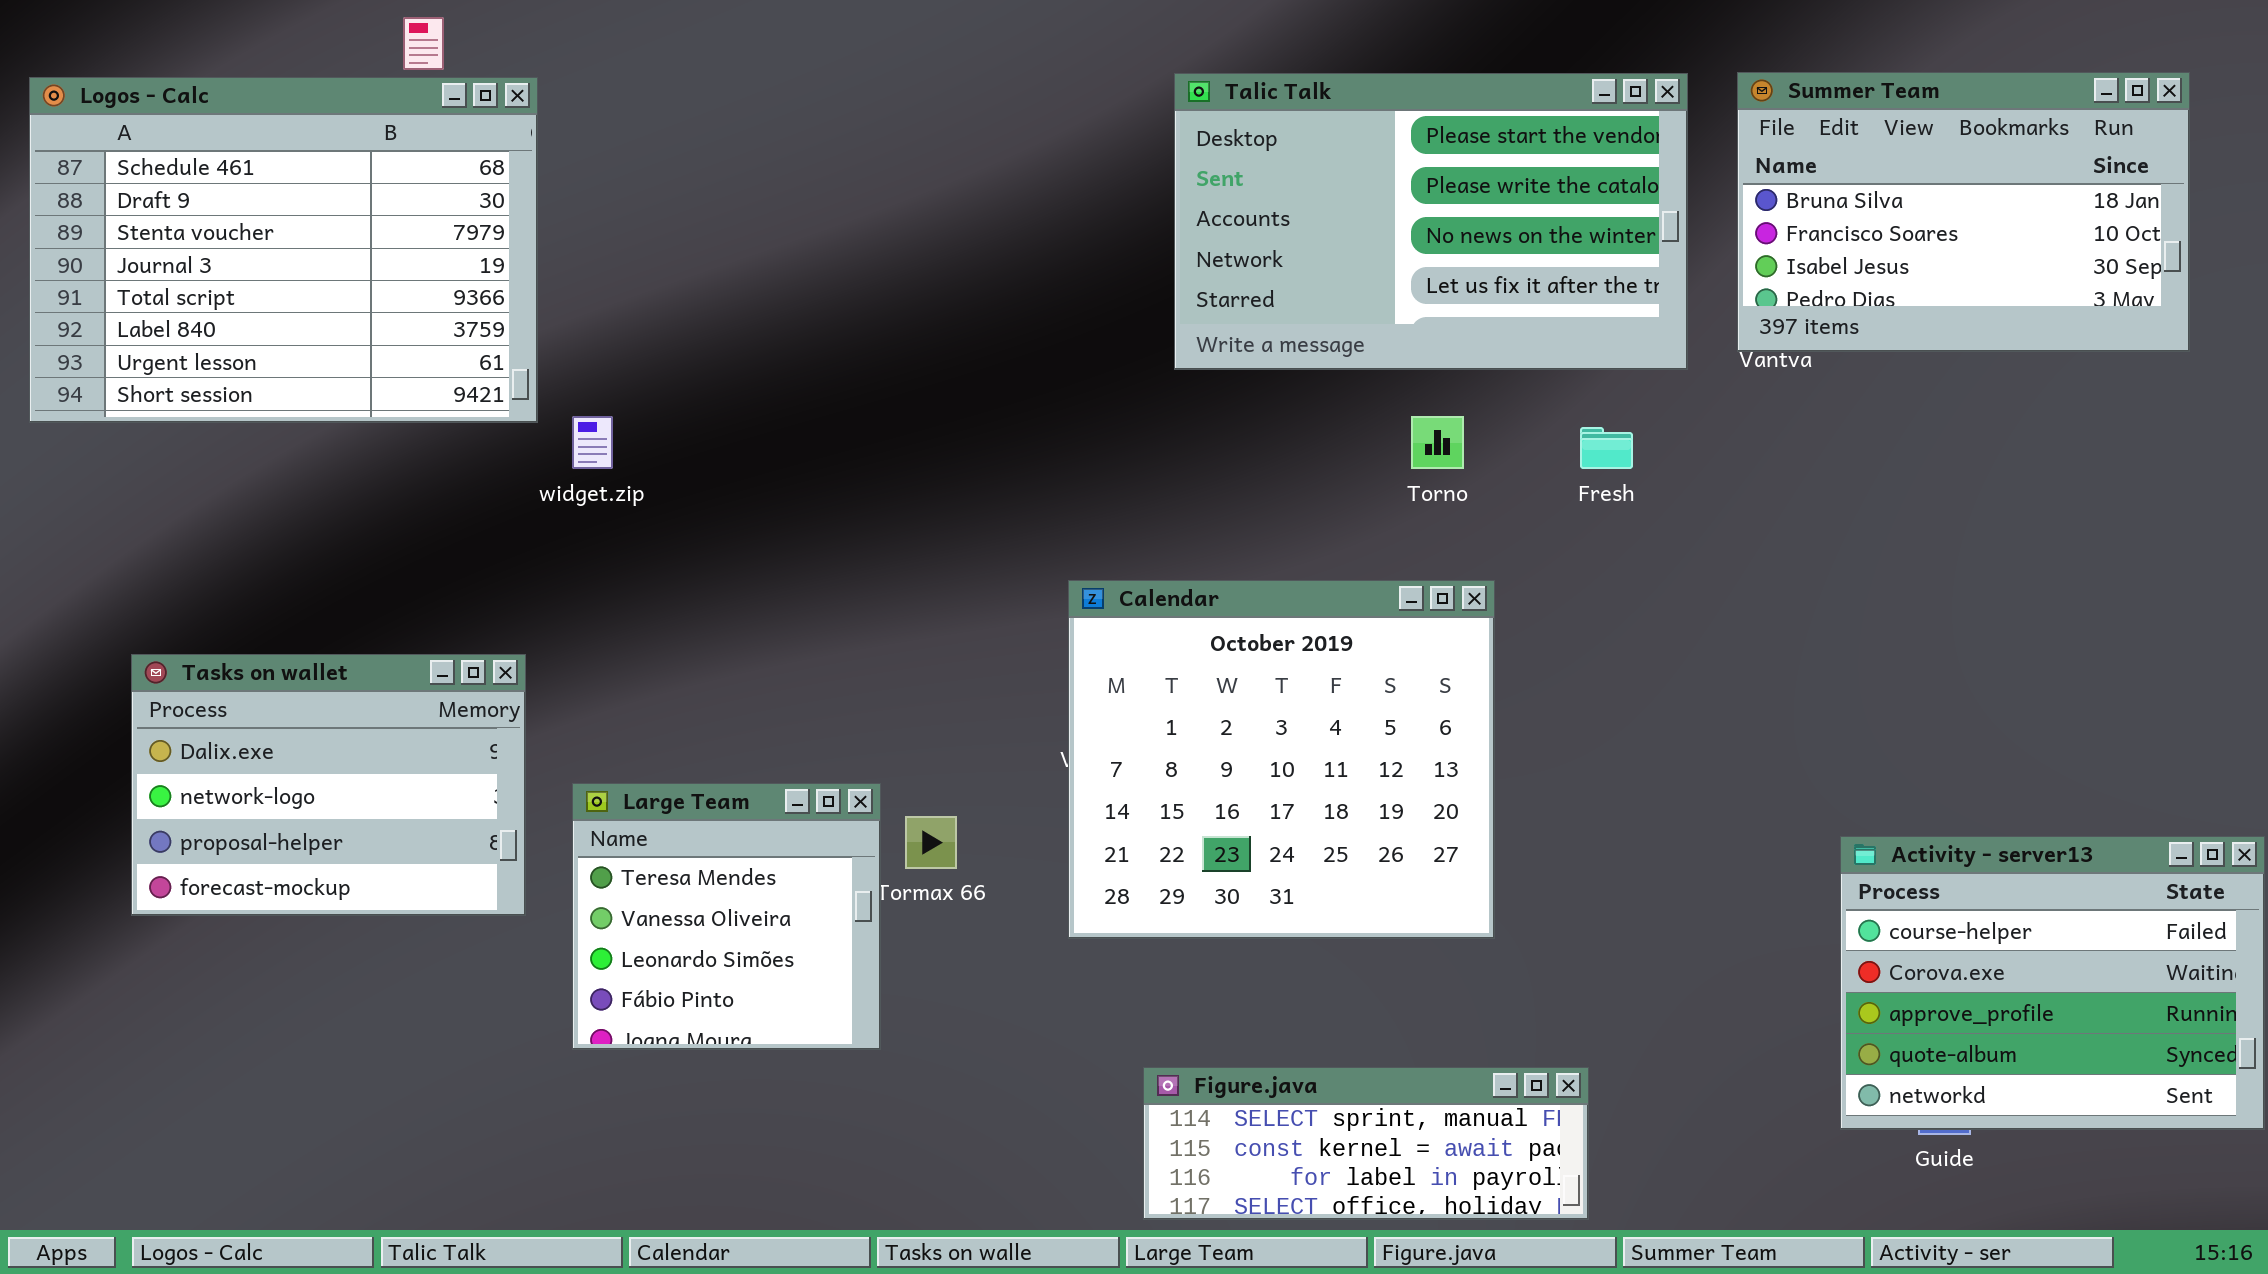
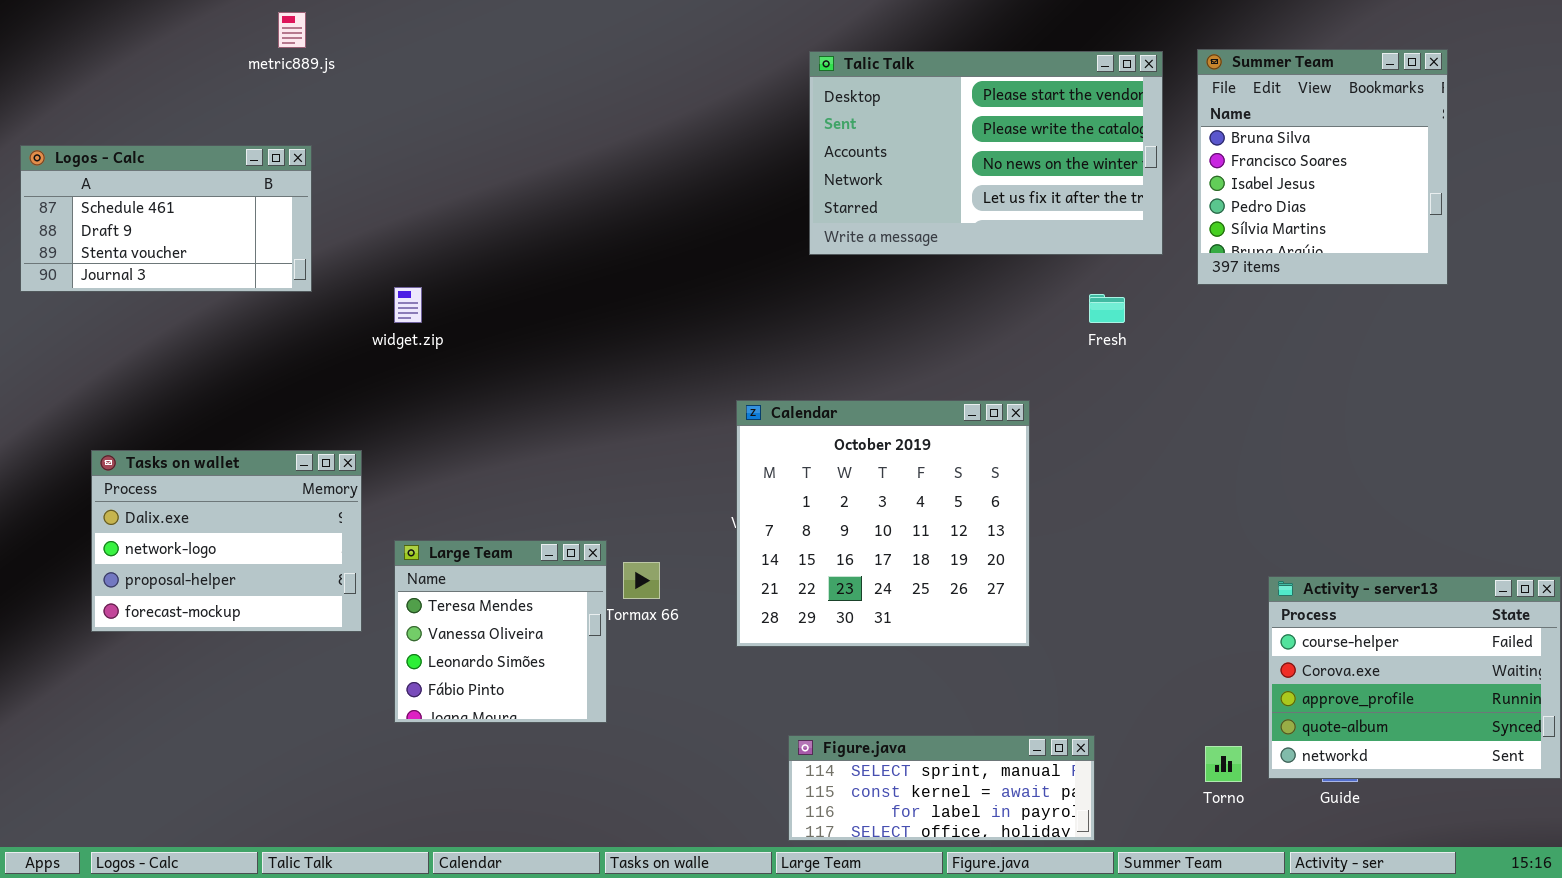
Summer Team: [1737,72,2190,352] -> [1197,49,1448,285], resized
Logos - Calc: [29,77,538,423] -> [20,145,312,292], resized
Torno: [1411,416,1464,469] -> [1205,746,1242,782], moved

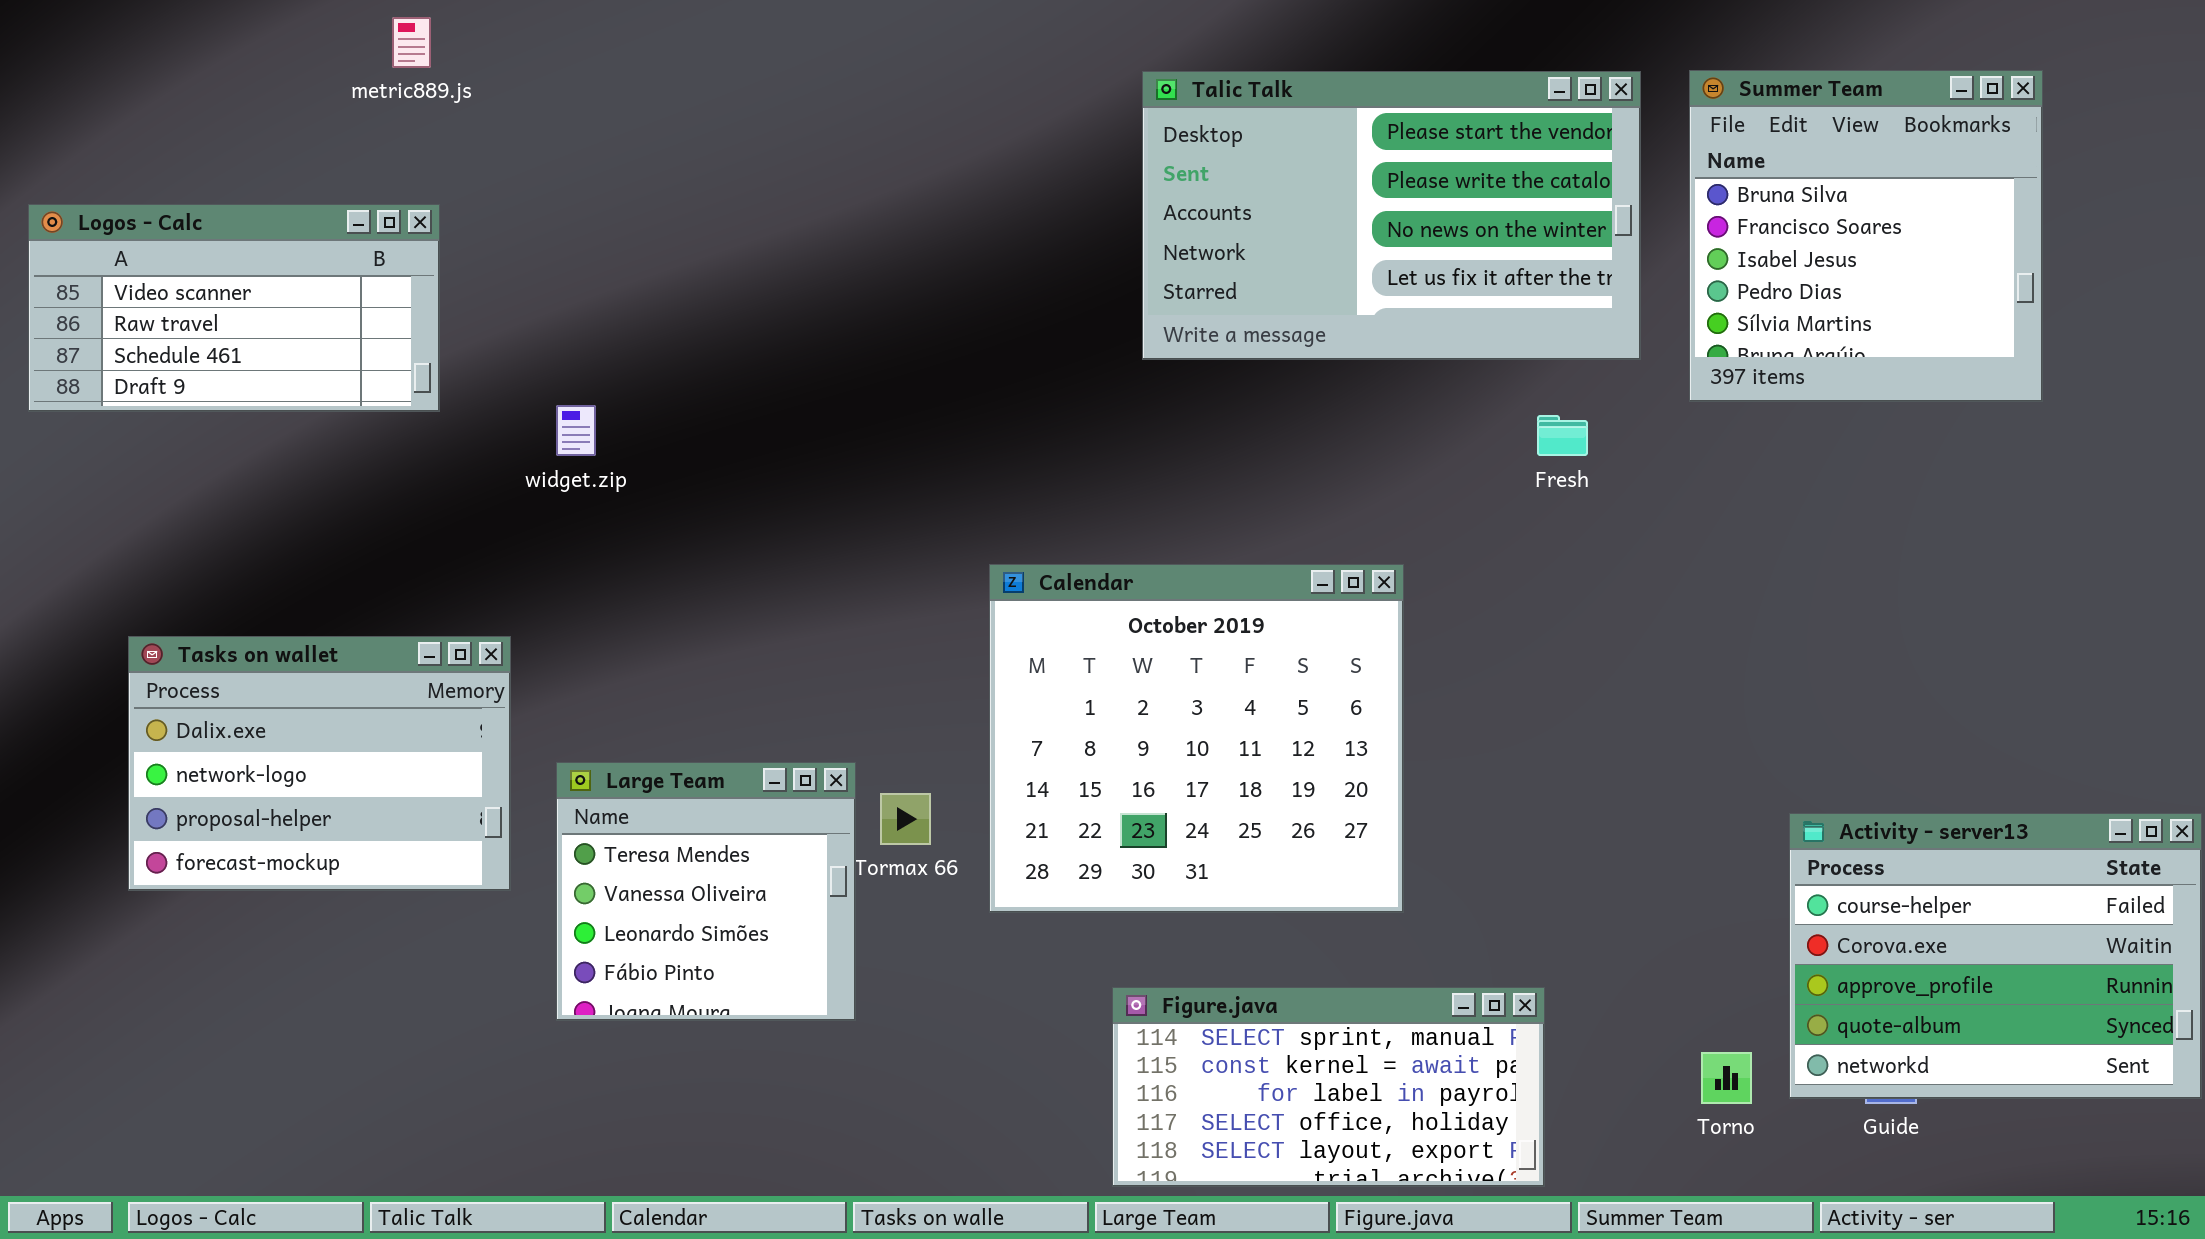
Logos - Calc: [20,145,312,292] -> [28,204,440,412], scrolled up 2 rows
Calendar: [736,400,1030,647] -> [989,564,1404,913], moved
Figure.java: [788,735,1095,841] -> [1112,987,1545,1187], resized

